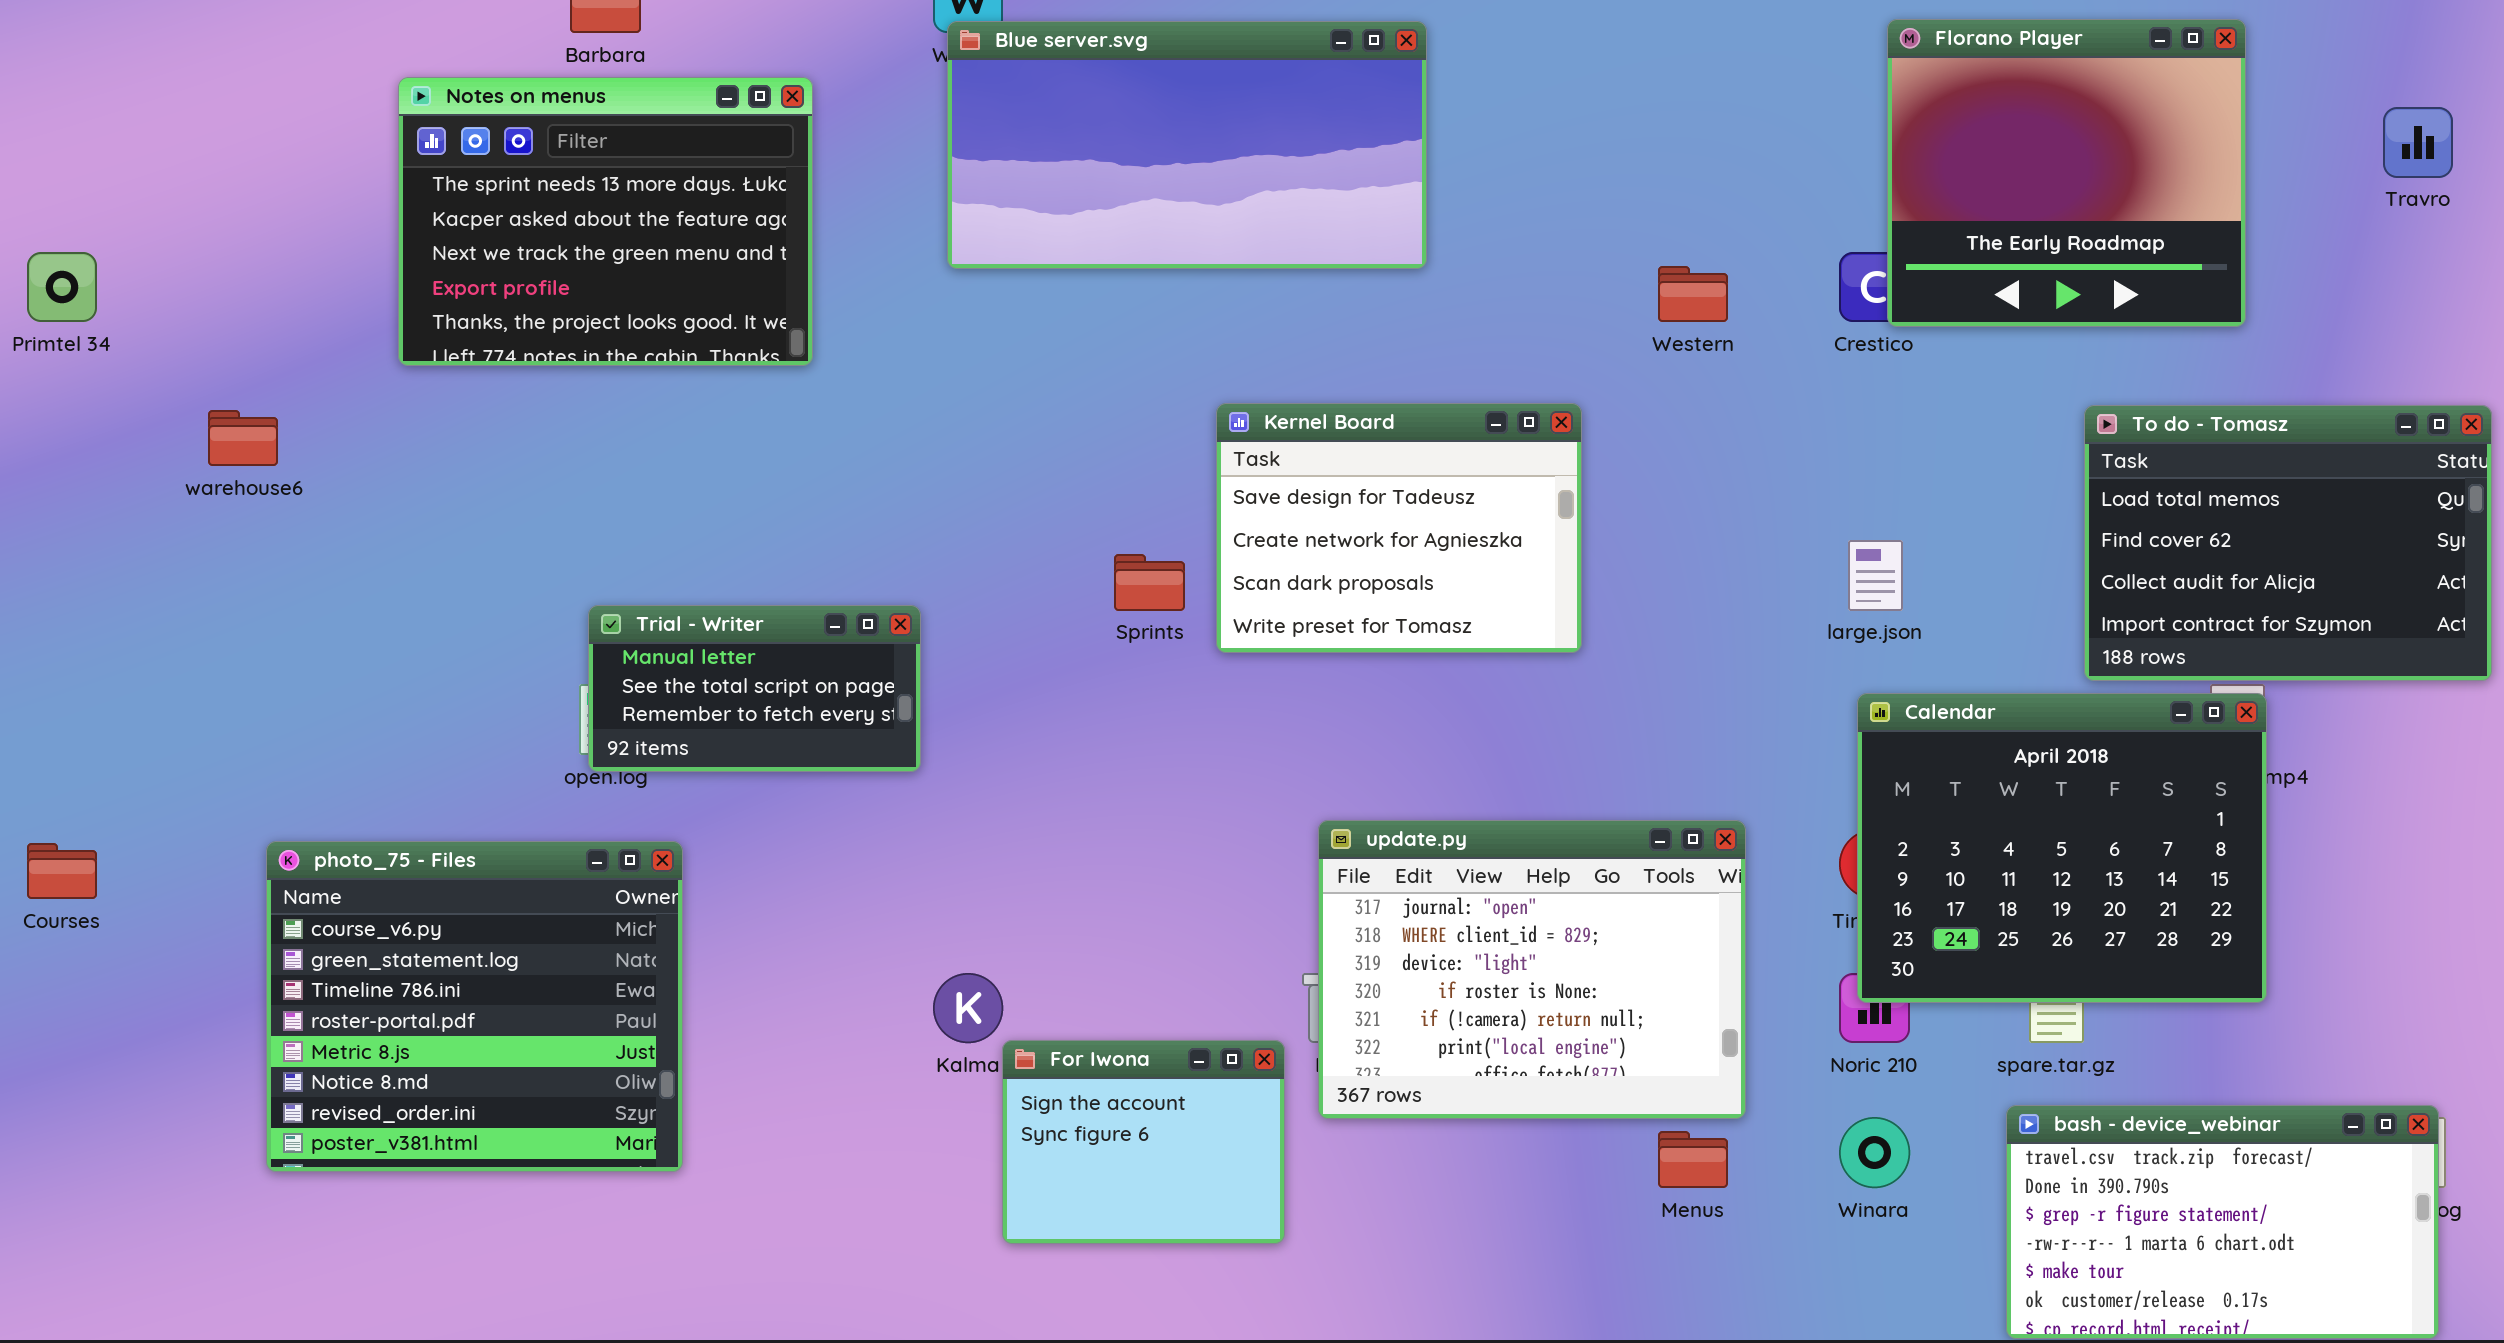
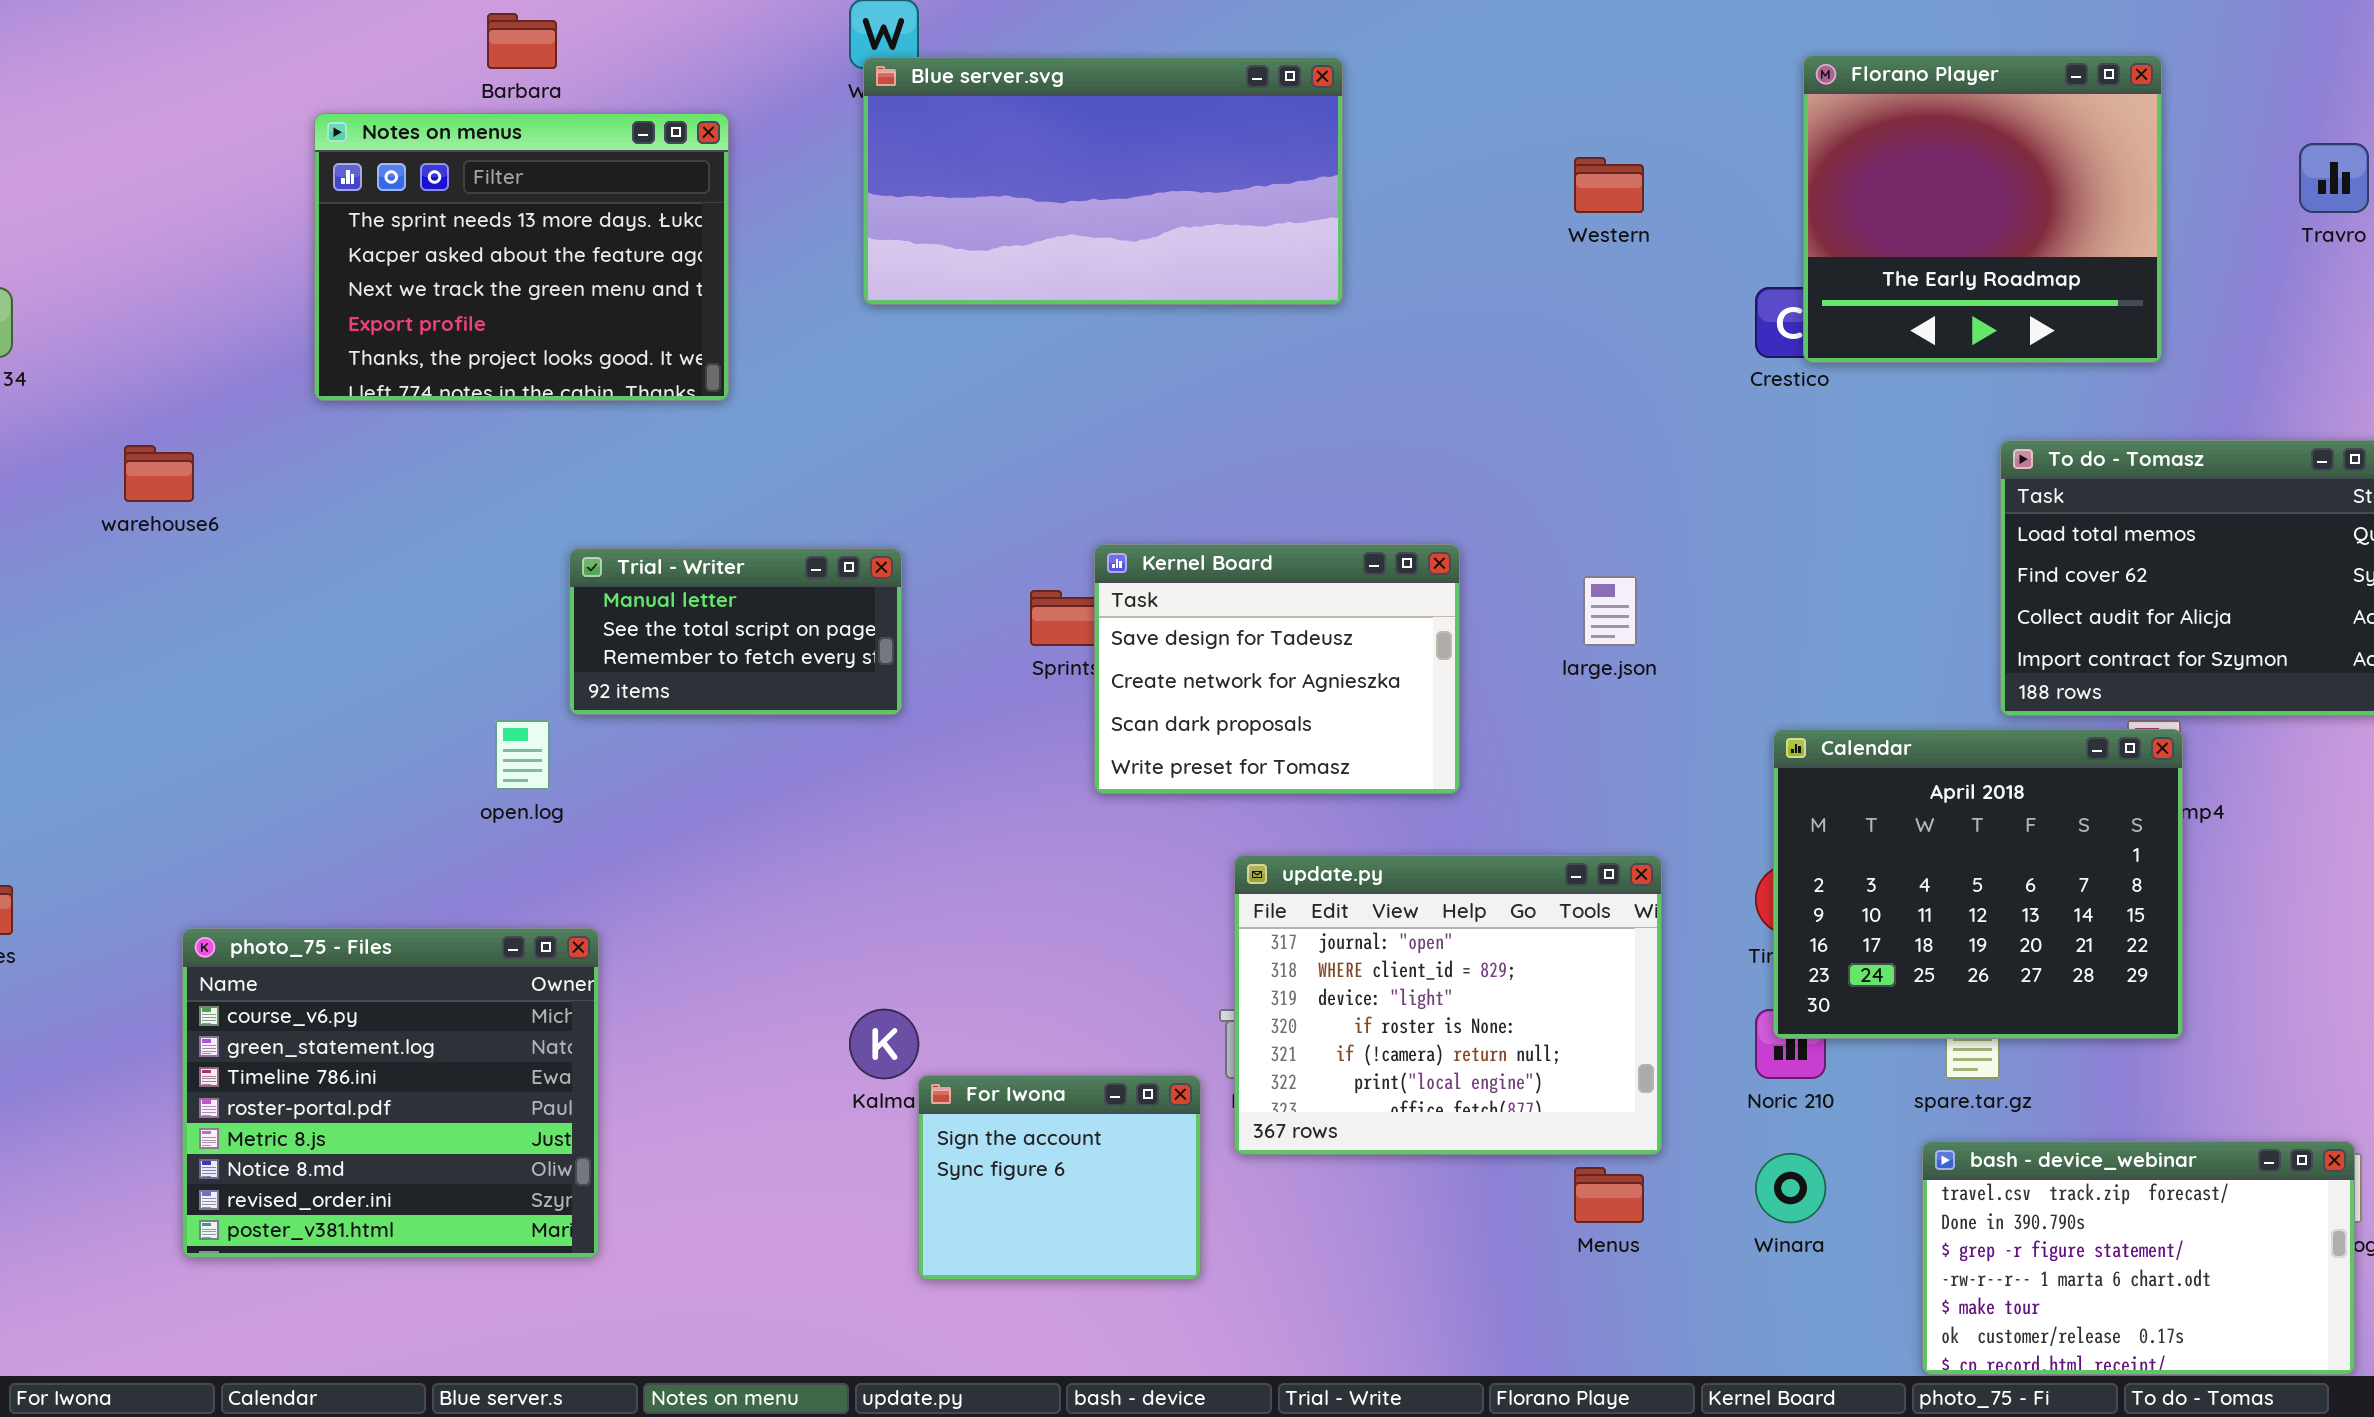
Western: [1658,266,1728,322] -> [1574,157,1644,213], moved
Kernel Board: [1216,403,1582,653] -> [1094,544,1460,794], moved
large.json: [1848,540,1903,611] -> [1583,576,1637,646], moved
Trial - Writer: [588,605,921,772] -> [569,548,902,715], moved
photo_75 - Files: [266,841,683,1172] -> [182,928,599,1258], moved

